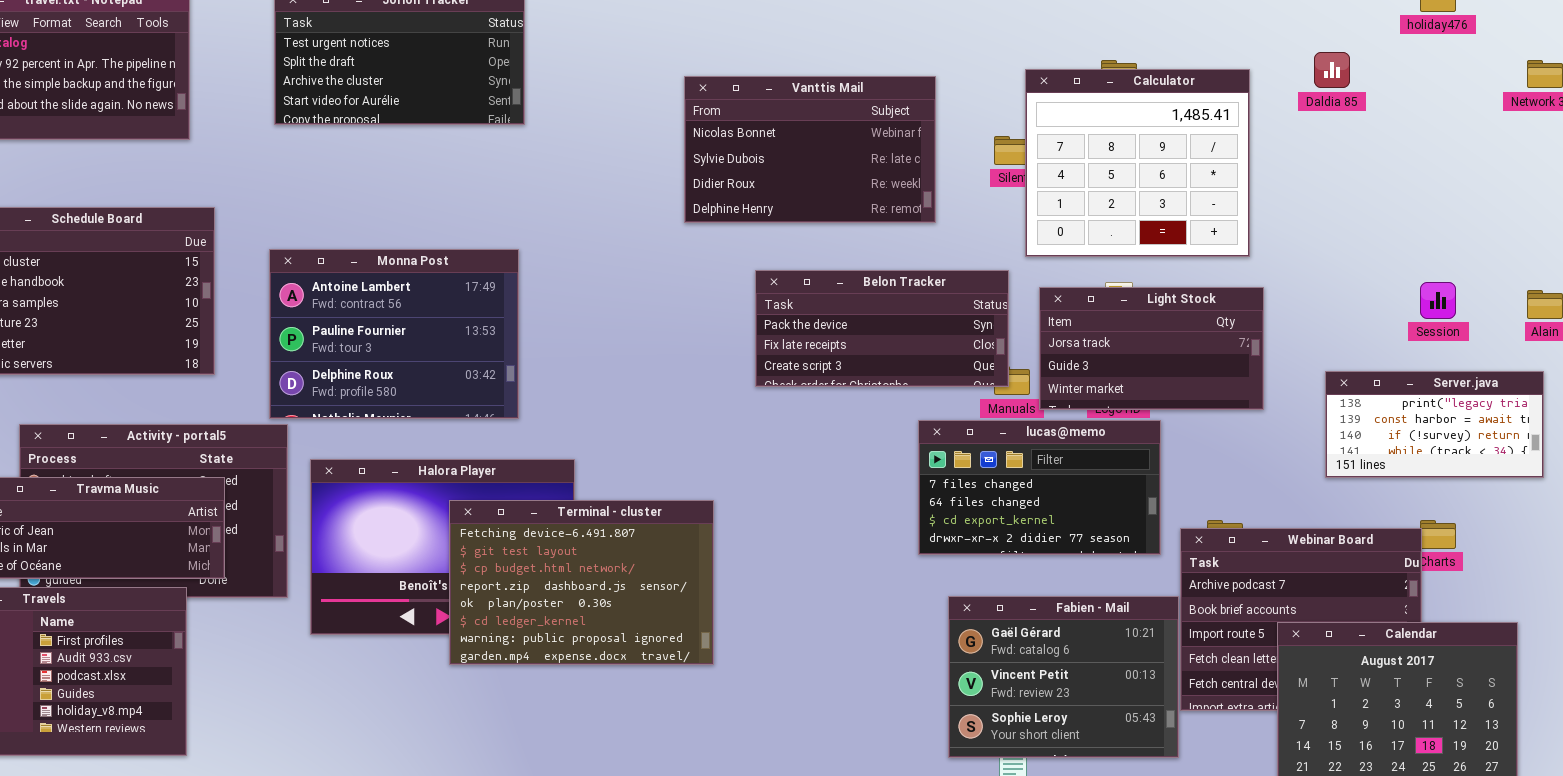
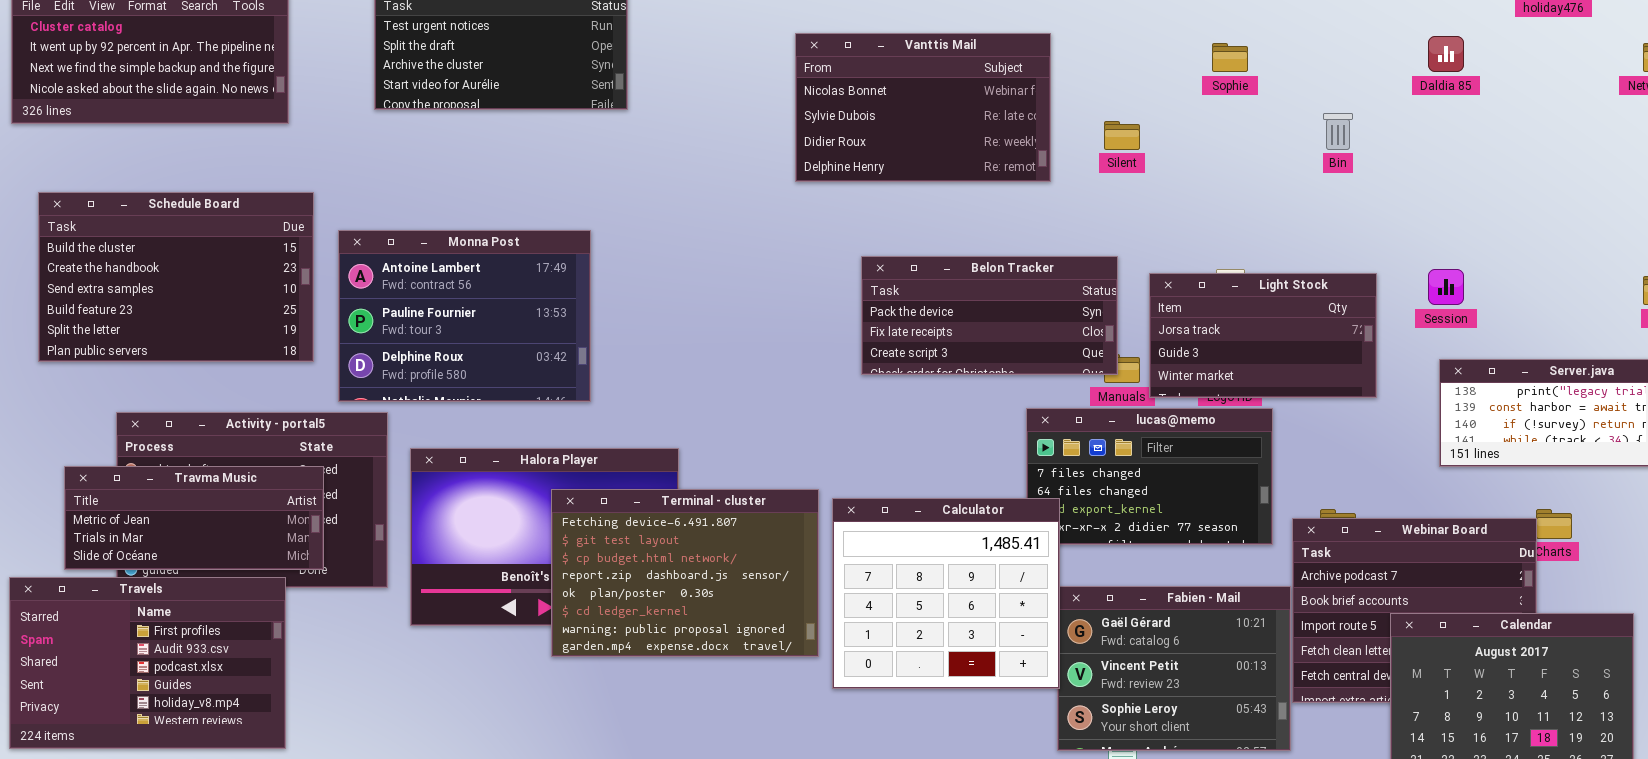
Calculator: [1025,69,1250,257] -> [832,498,1060,689], moved
Vanttis Mail: [684,76,936,223] -> [795,33,1051,182], moved
Monna Post: [269,249,519,419] -> [338,230,591,402], moved
Session: [1420,282,1456,319] -> [1428,269,1464,305], moved

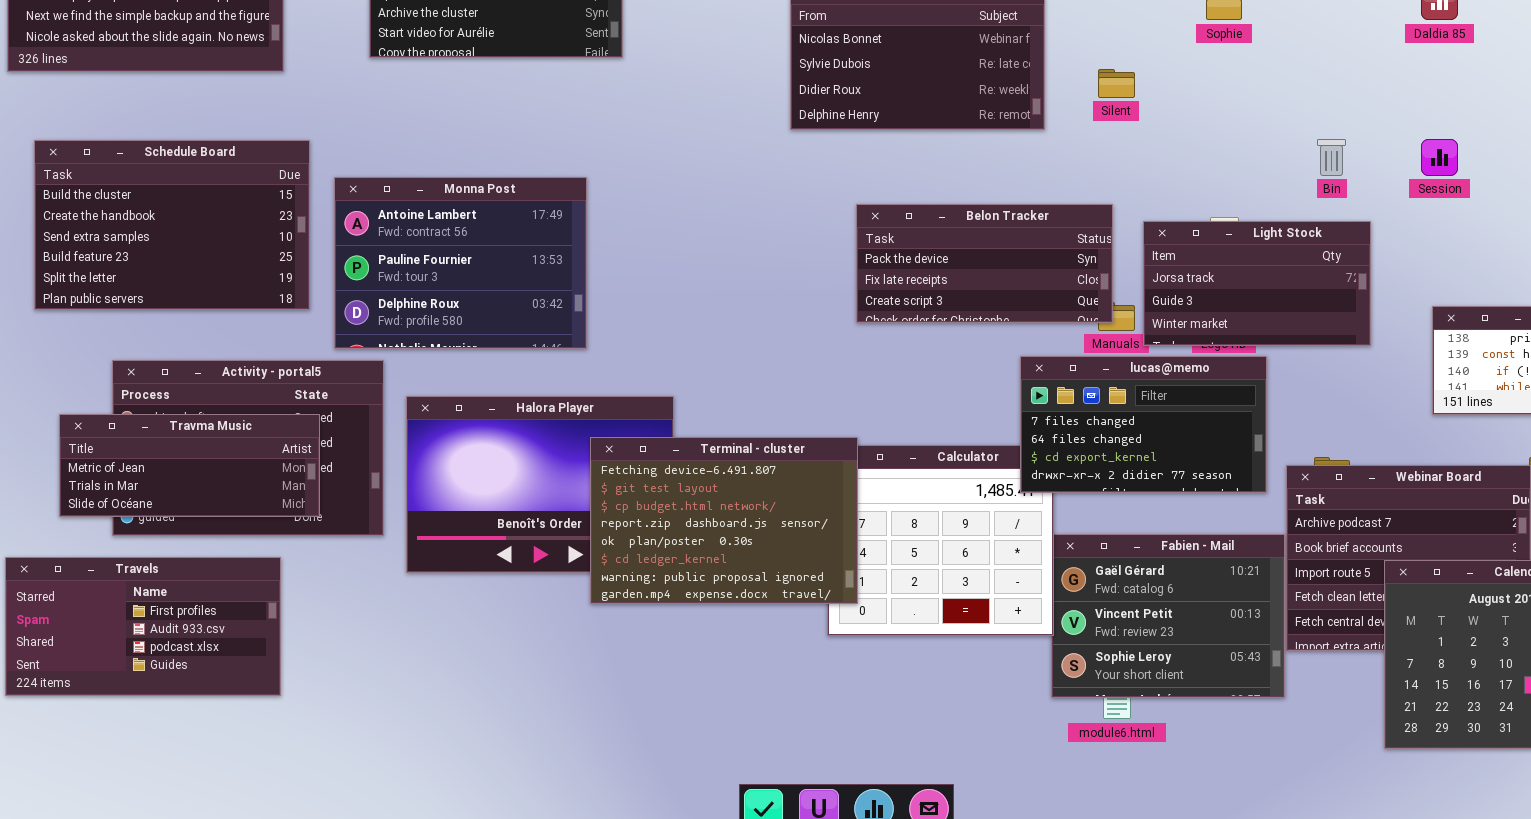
Bin: [1323,113,1353,150] -> [1317,139,1346,176], moved
Session: [1428,269,1464,305] -> [1421,139,1458,176], moved
lucas@memo: [1026,408,1273,545] -> [1020,356,1267,493], raised
Terminal - cluster: [551,489,819,657] -> [590,437,858,604], moved
Travels: [9,577,286,749] -> [5,557,281,696], resized

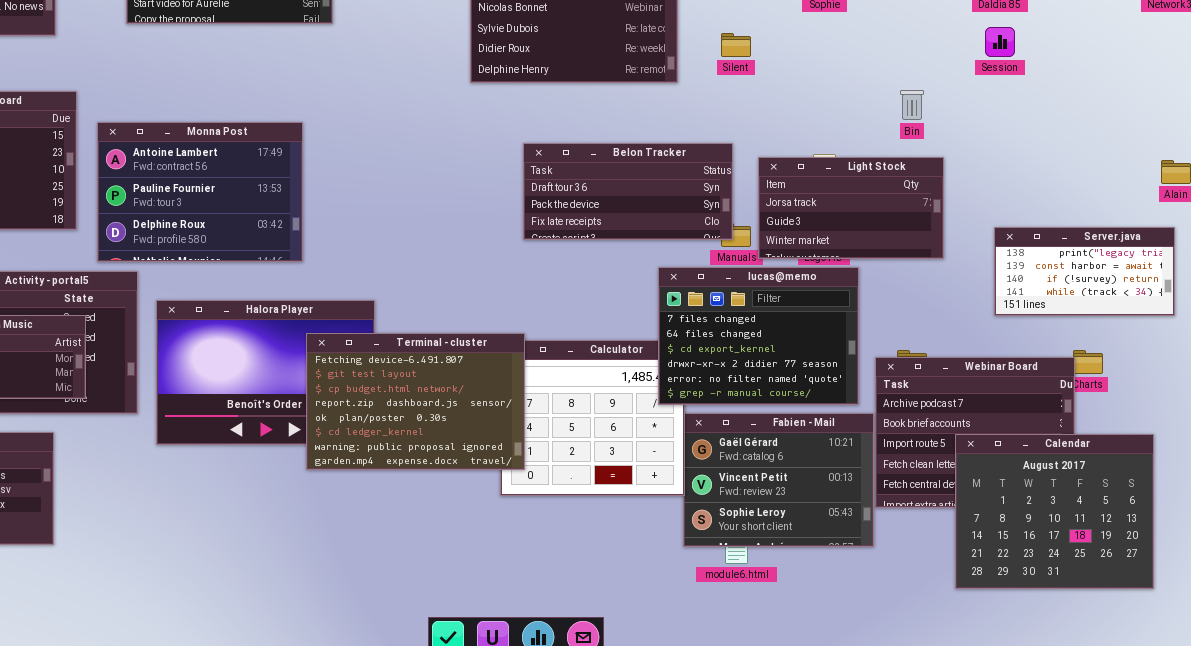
Session: [1421,139,1458,176] -> [985,27,1015,57], moved
Belon Tracker: [856,204,1113,323] -> [523,143,733,240], scrolled up 1 row
lucas@memo: [1020,356,1267,493] -> [658,267,859,405], resized

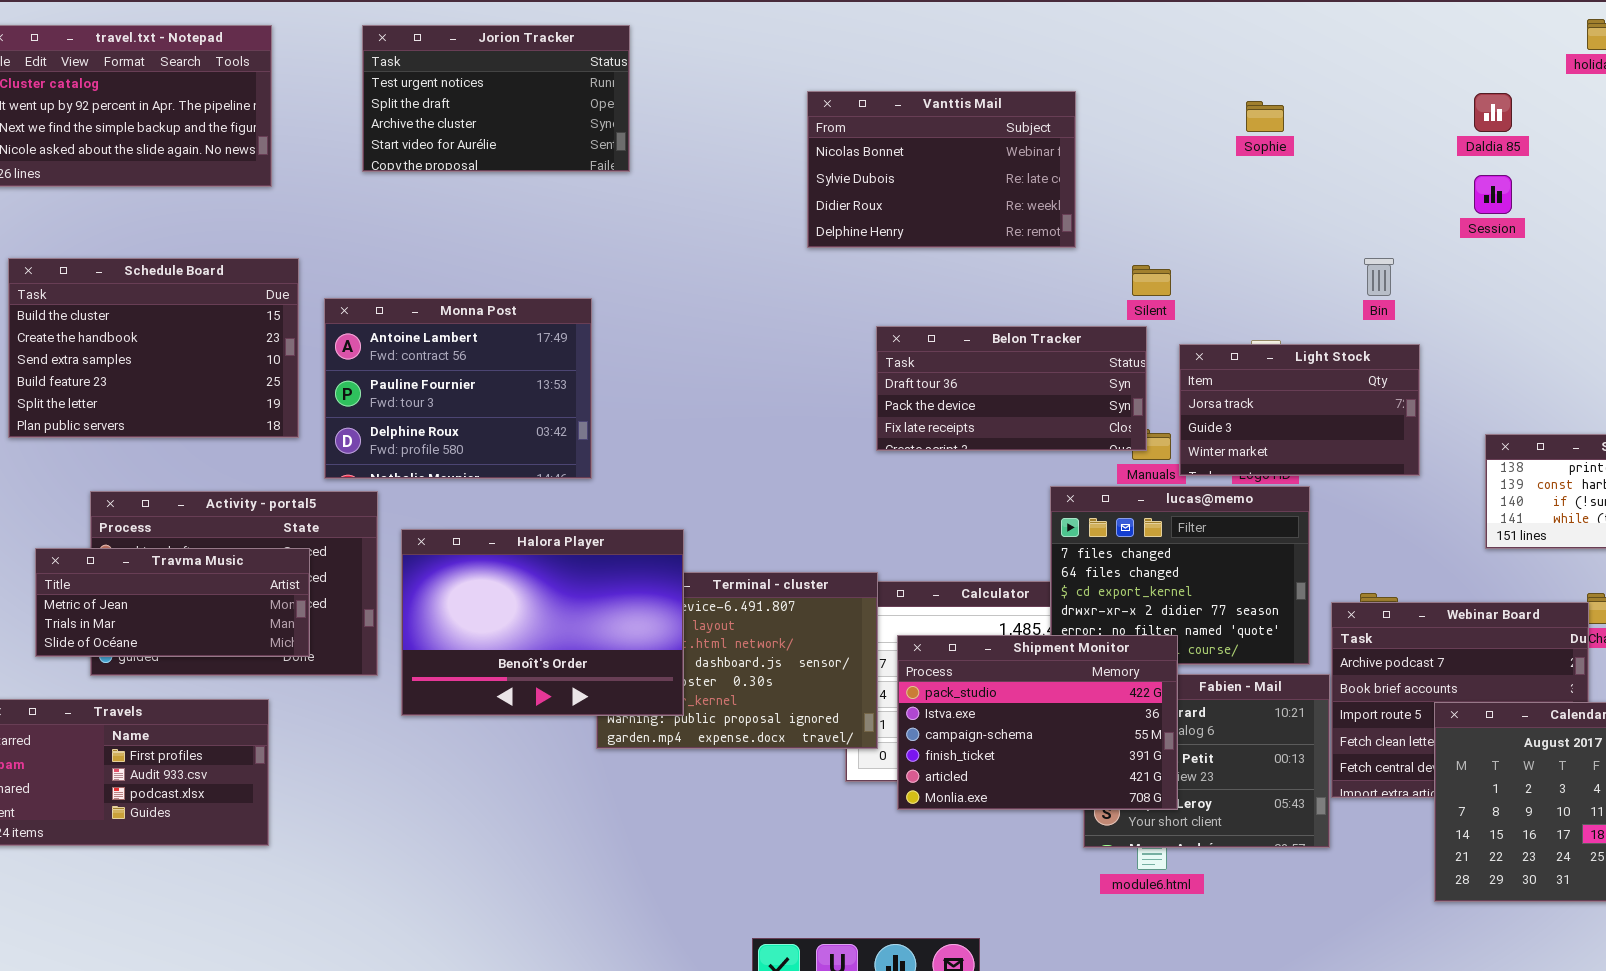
Silent: [721,33,751,57] -> [1132,265,1171,296], moved
Halora Player: [156,300,375,445] -> [401,529,684,716], raised
Shipment Monitor: none -> [897,635,1178,810], opened

